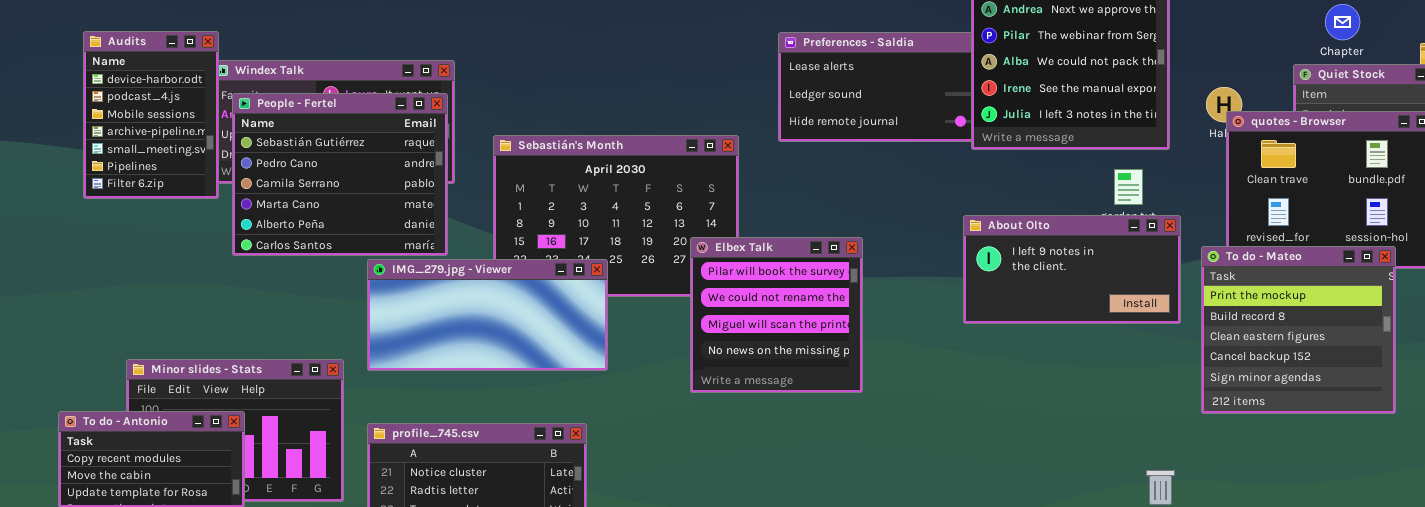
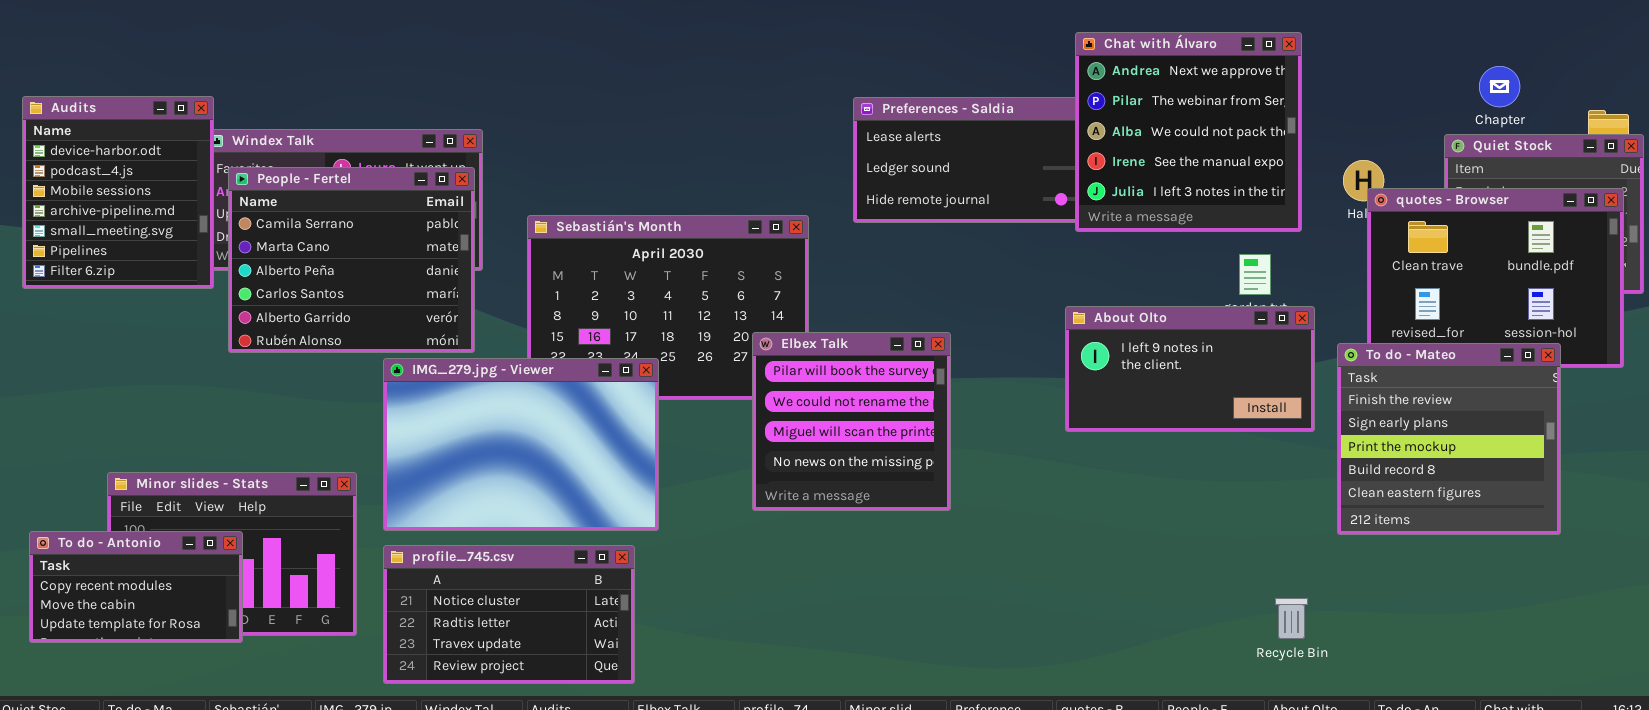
Audits: [83,31,219,199] -> [22,96,214,289], resized
People - Fertel: [232,93,448,256] -> [228,167,475,353], scrolled down 2 rows
To do - Mateo: [1201,246,1396,414] -> [1337,343,1561,535], scrolled up 2 rows
IMG_279.jpg - Viewer: [367,259,608,371] -> [383,358,659,531], resized

